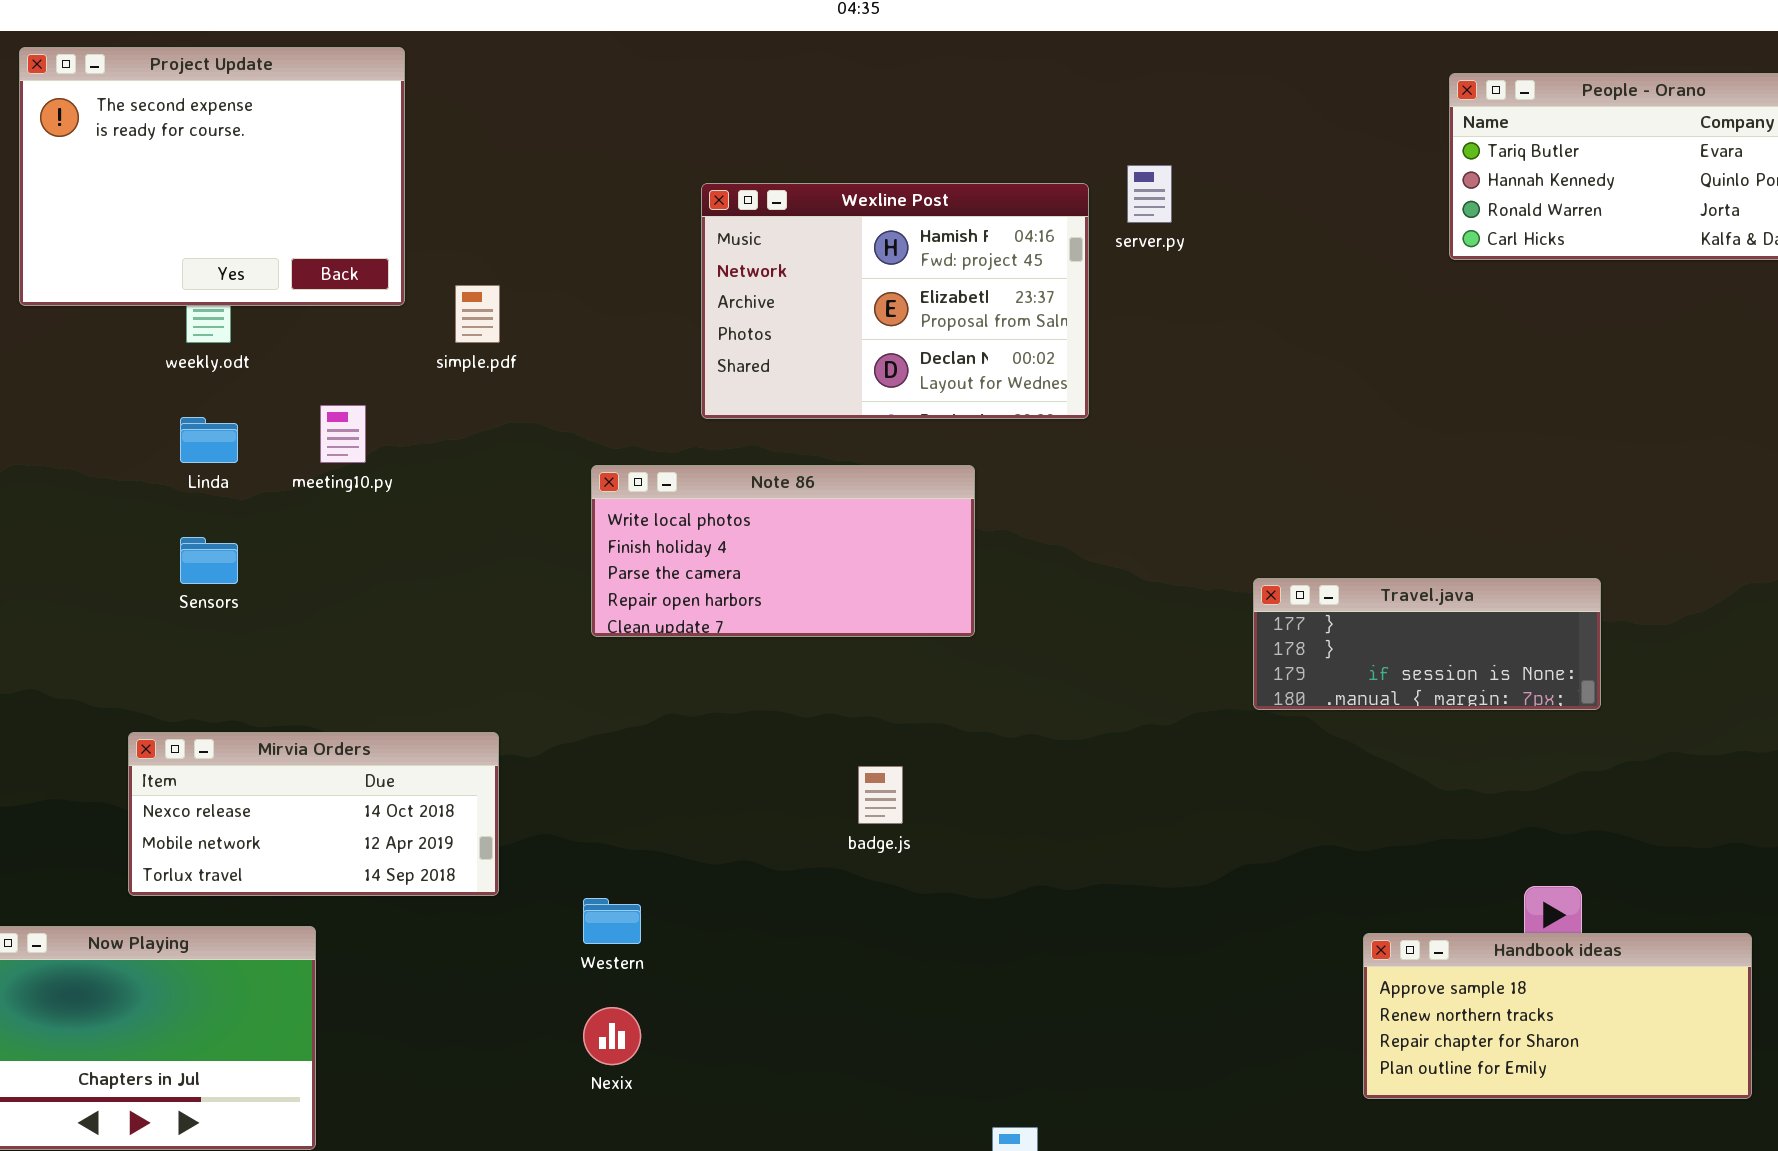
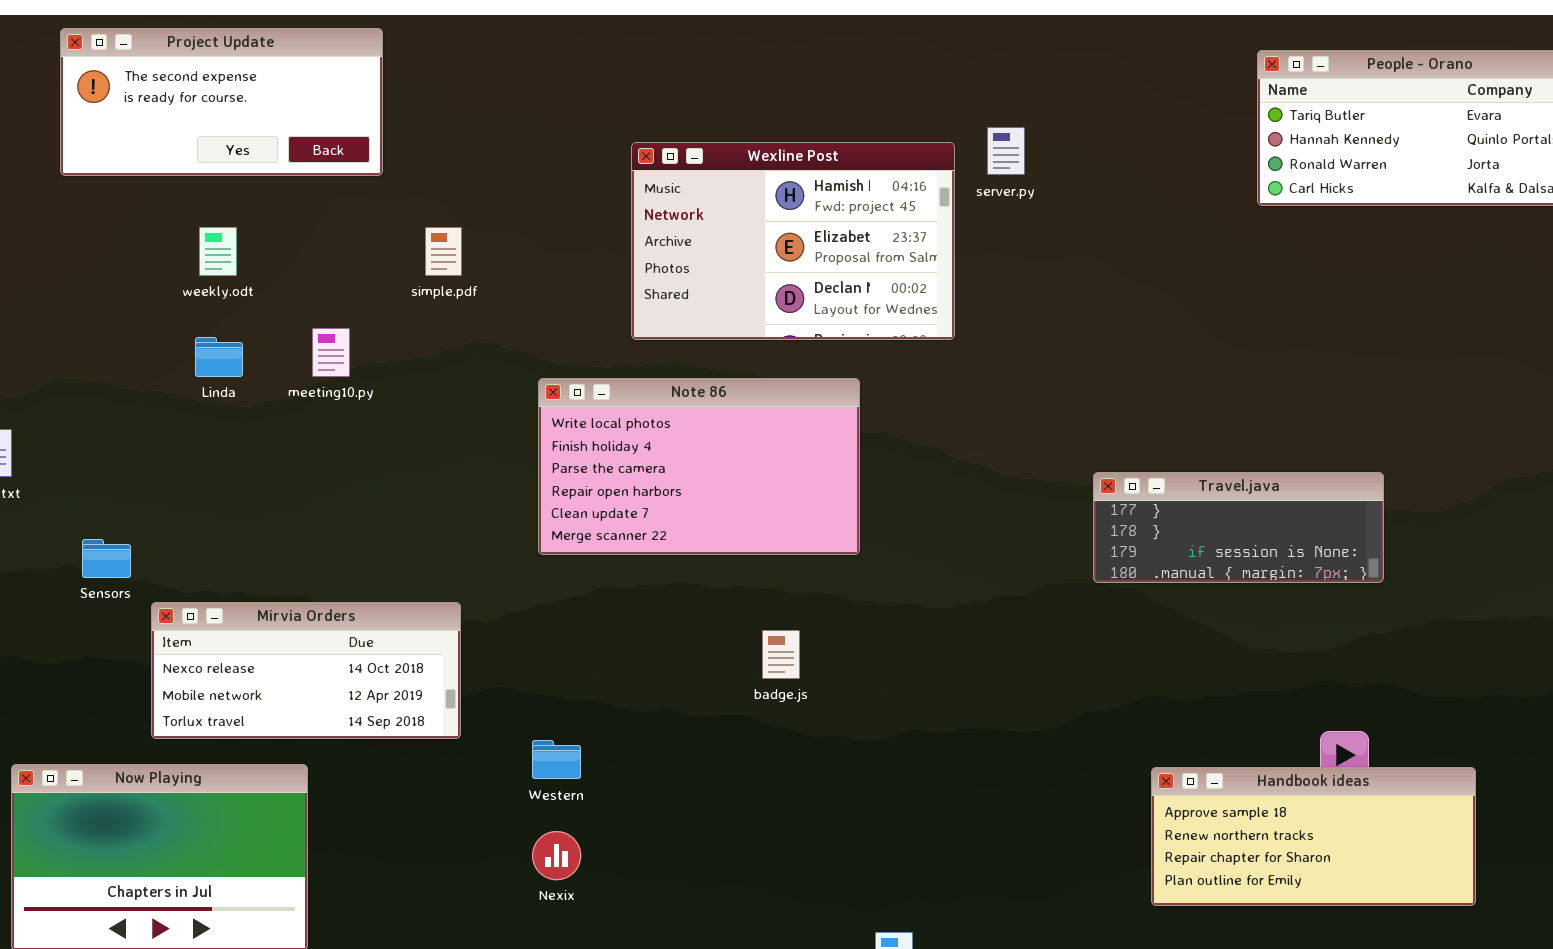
Project Update: [19,47,405,306] -> [60,28,383,176], resized
Note 86: [591,465,975,637] -> [538,378,860,555], resized
Sensors: [180,537,238,584] -> [82,539,131,578], moved
Handbook ideas: [1363,933,1752,1099] -> [1151,767,1476,906], moved

